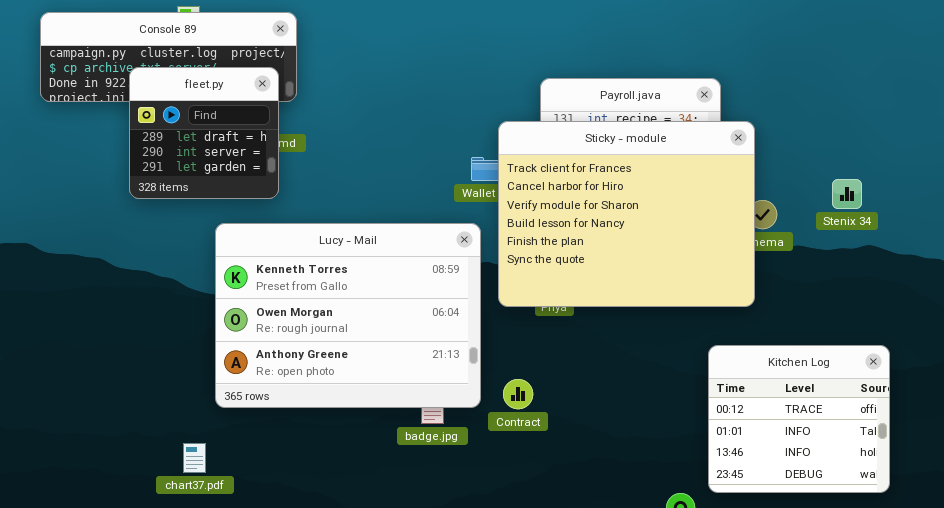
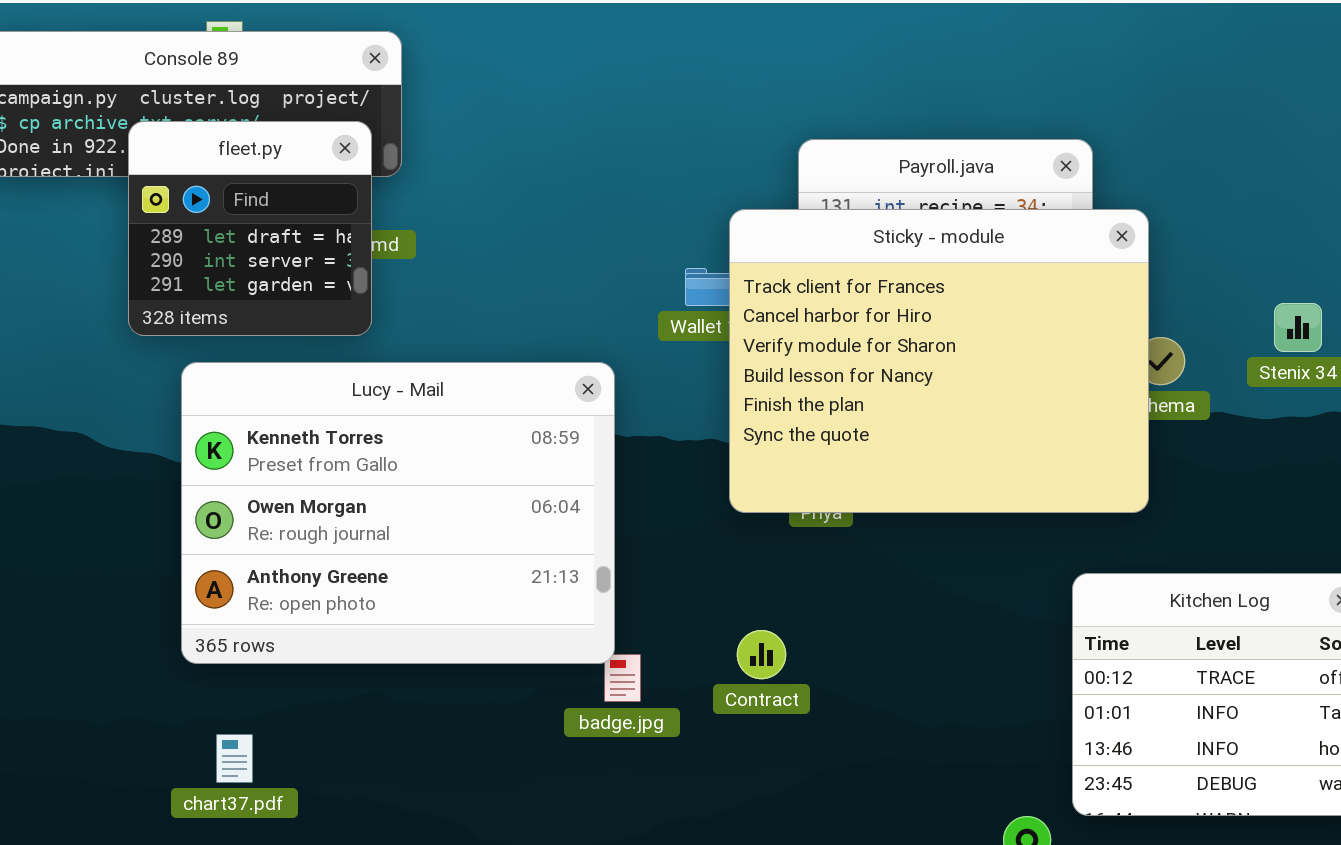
Lucy - Mail: [215,223,481,408] -> [181,362,615,664], moved

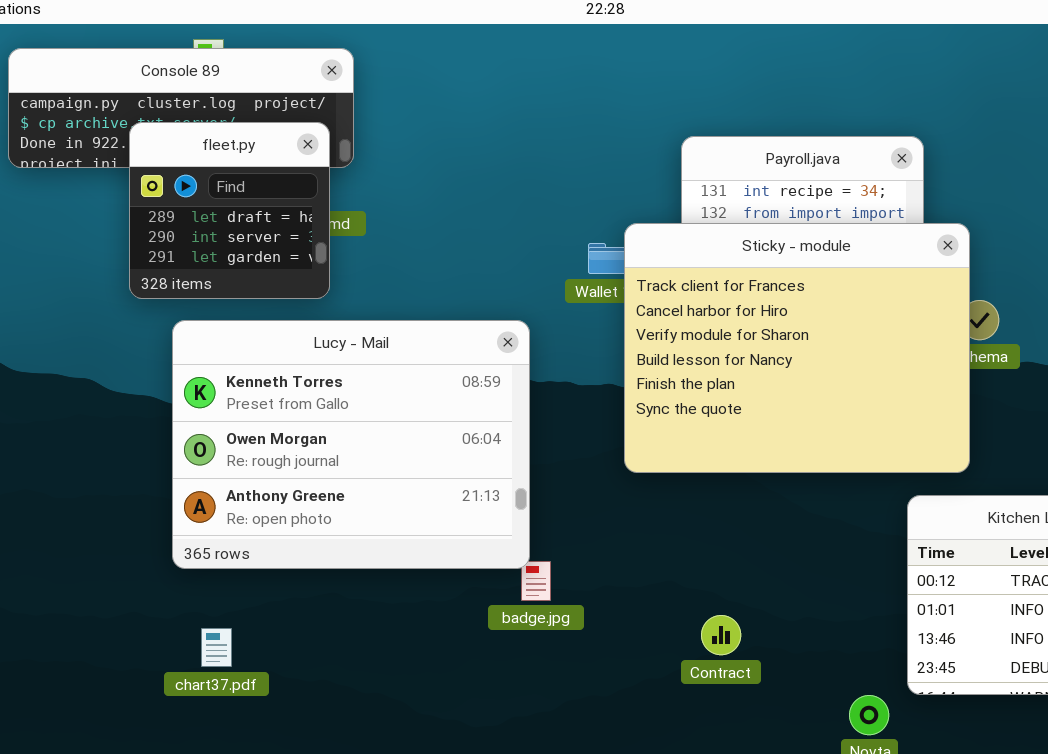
Sticky - module: [729,209,1149,513] -> [624,223,970,473], moved
Contract: [737,630,786,679] -> [701,615,741,655], moved

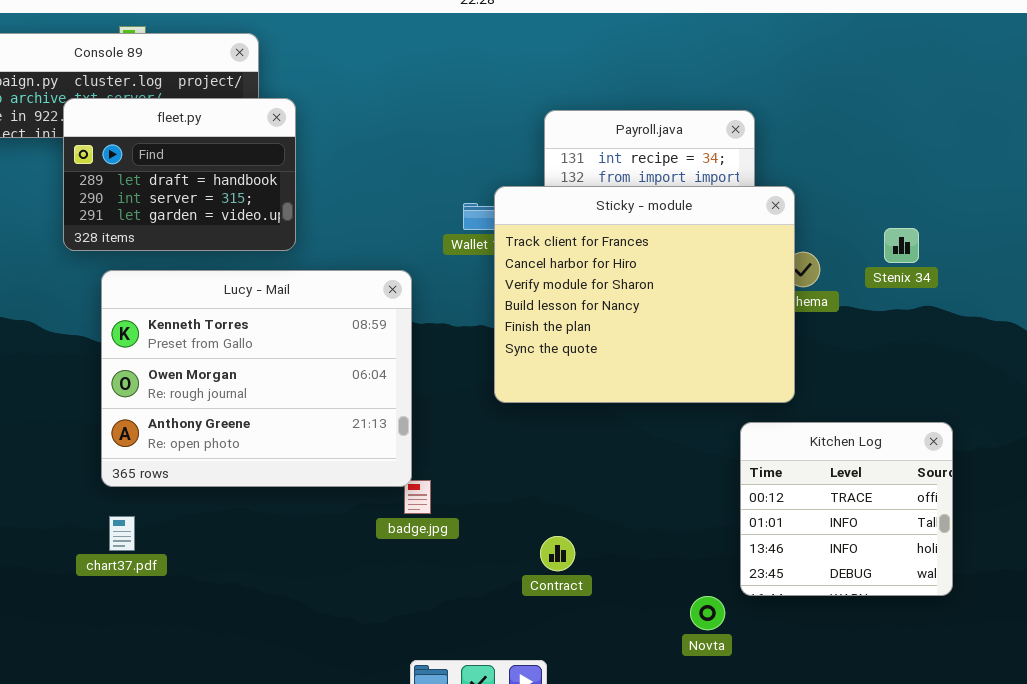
fleet.py: [129,122,330,299] -> [63,98,296,251], resized
Contract: [701,615,741,655] -> [540,536,575,571], moved
chart37.pdf: [201,628,232,667] -> [109,516,135,551], moved

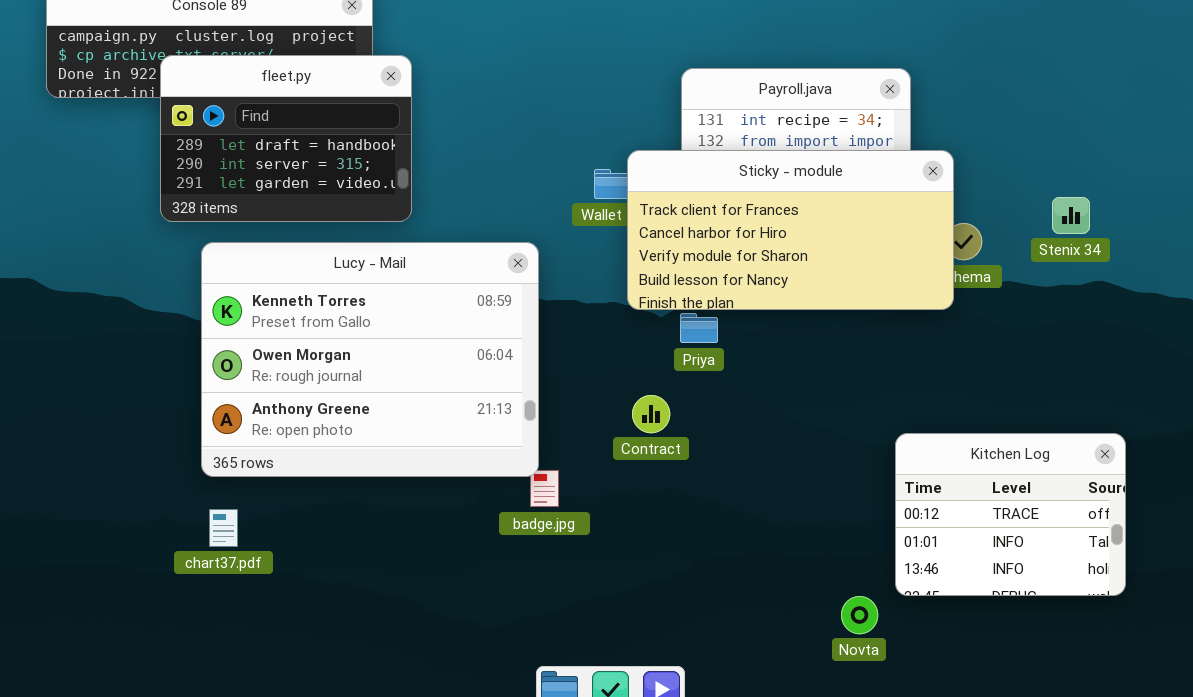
Sticky - module: [494,186,795,403] -> [627,150,954,310], resized
Kitchen Log: [740,422,953,596] -> [895,433,1126,596], resized
Contract: [540,536,575,571] -> [632,395,670,433], moved

